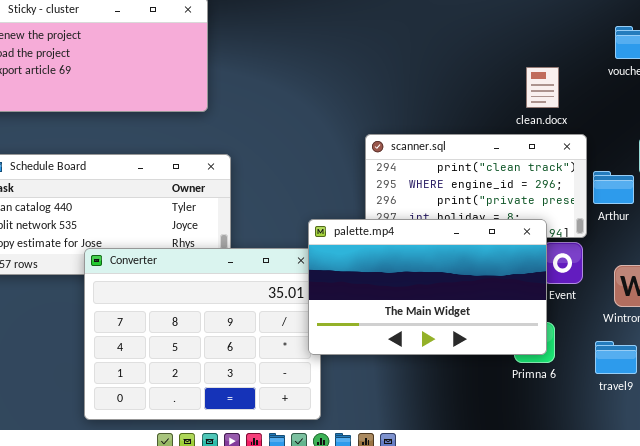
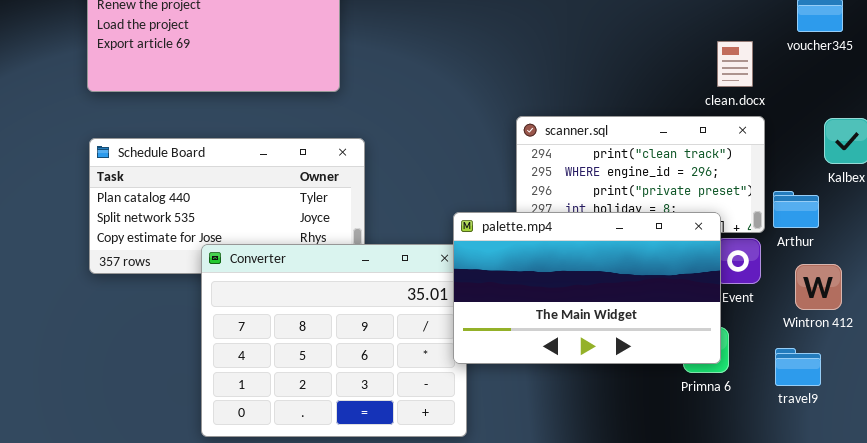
clean.docx: [526,67,559,108] -> [717,41,753,87], moved
Arthur: [593,171,634,204] -> [773,191,819,228], moved

